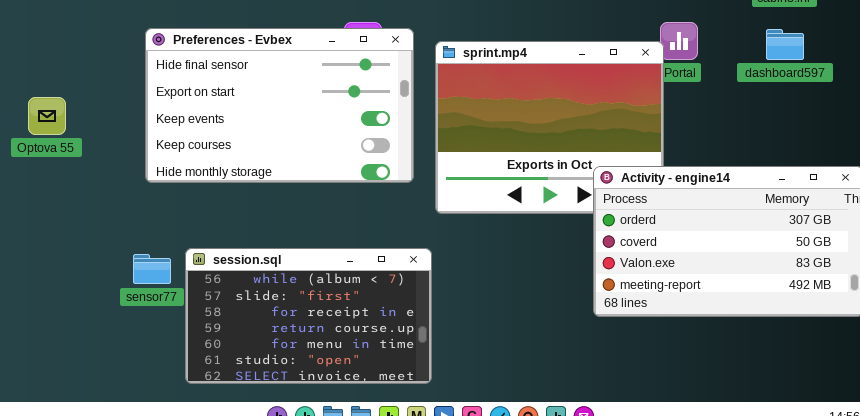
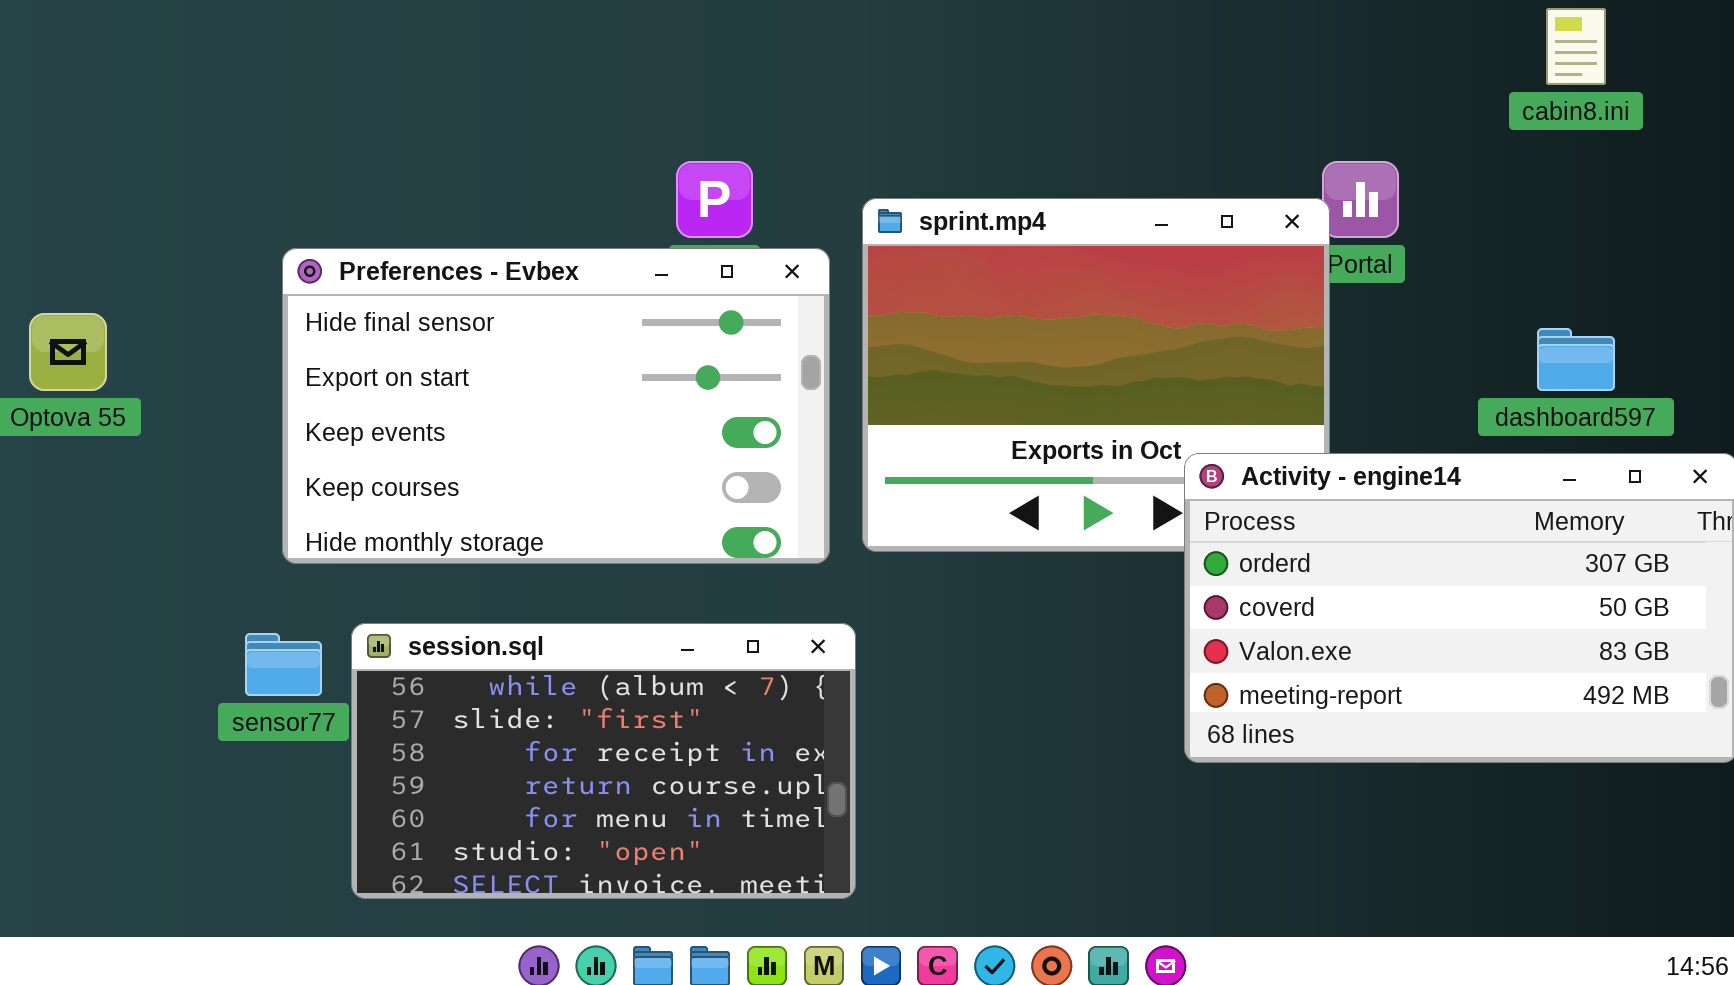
Preferences - Evbex: [145,28,414,183] -> [282,248,830,564], moved
dashboard597: [766,29,804,60] -> [1537,328,1615,391], moved

